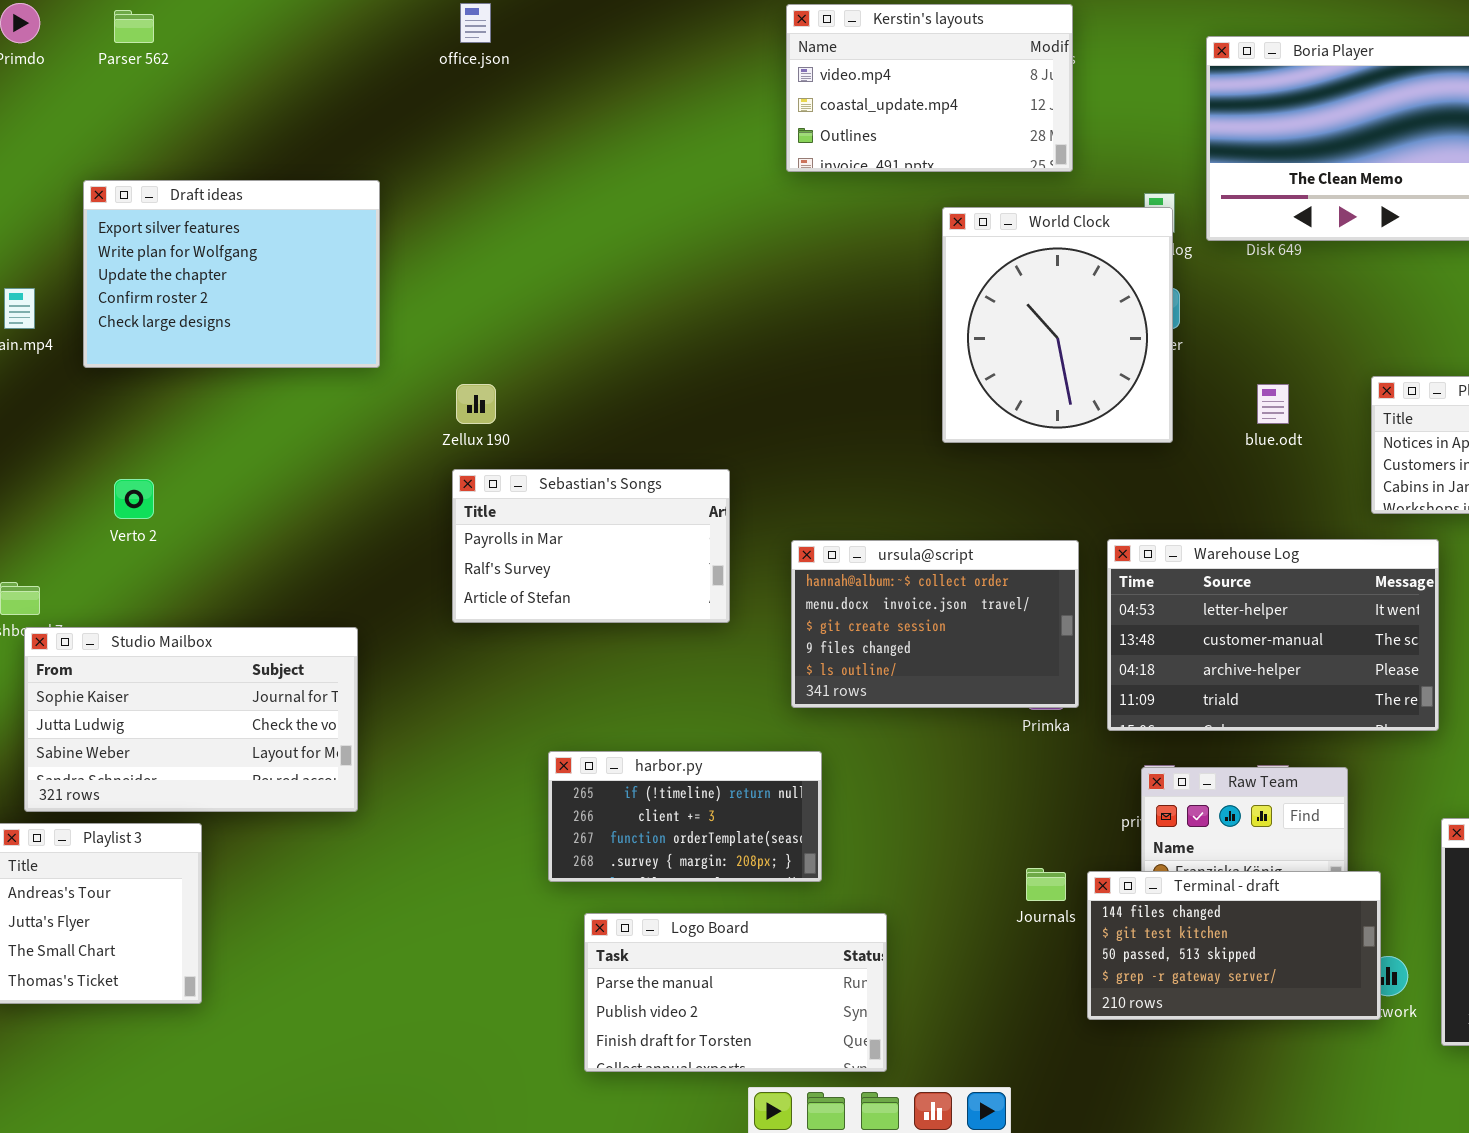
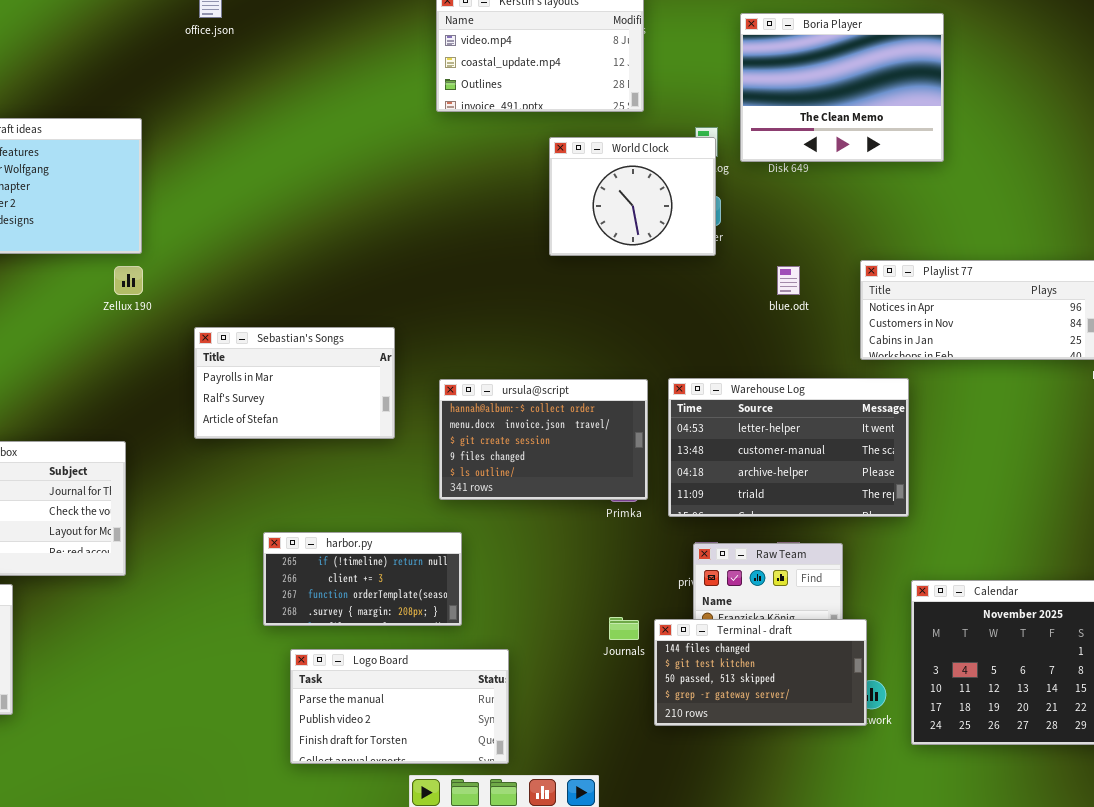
World Clock: [942,207,1173,443] -> [549,137,716,256], resized
Zellux 190: [456,384,496,424] -> [114,266,143,295], moved

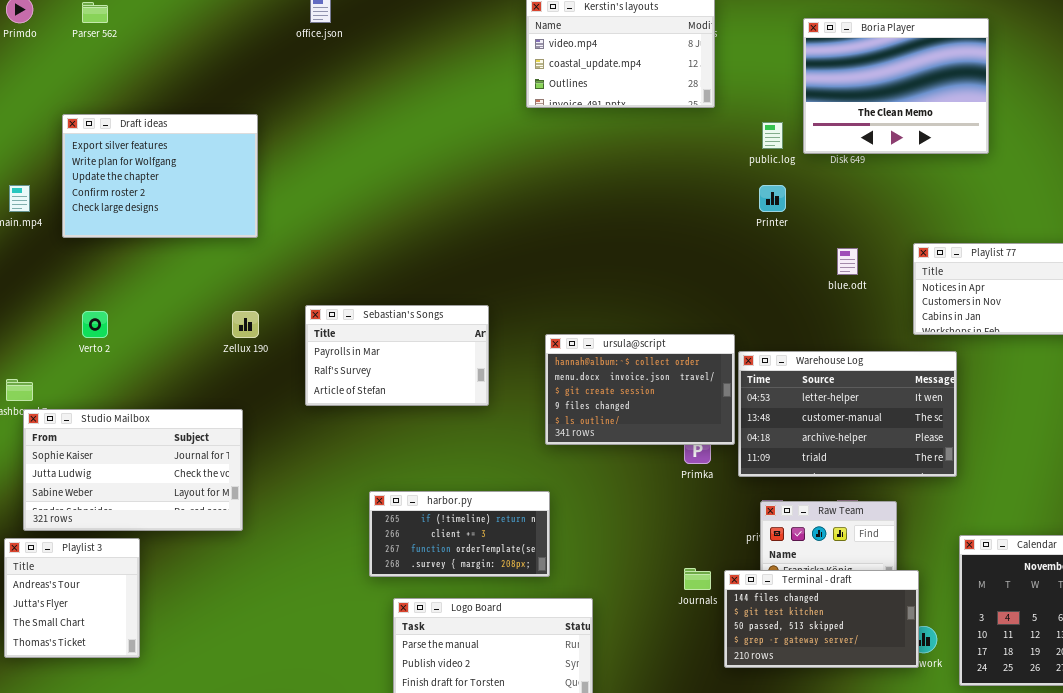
World Clock: [549,137,716,256] -> none, closed
Zellux 190: [114,266,143,295] -> [232,311,259,338], moved
ursula@script: [439,379,648,500] -> [545,334,735,445], moved

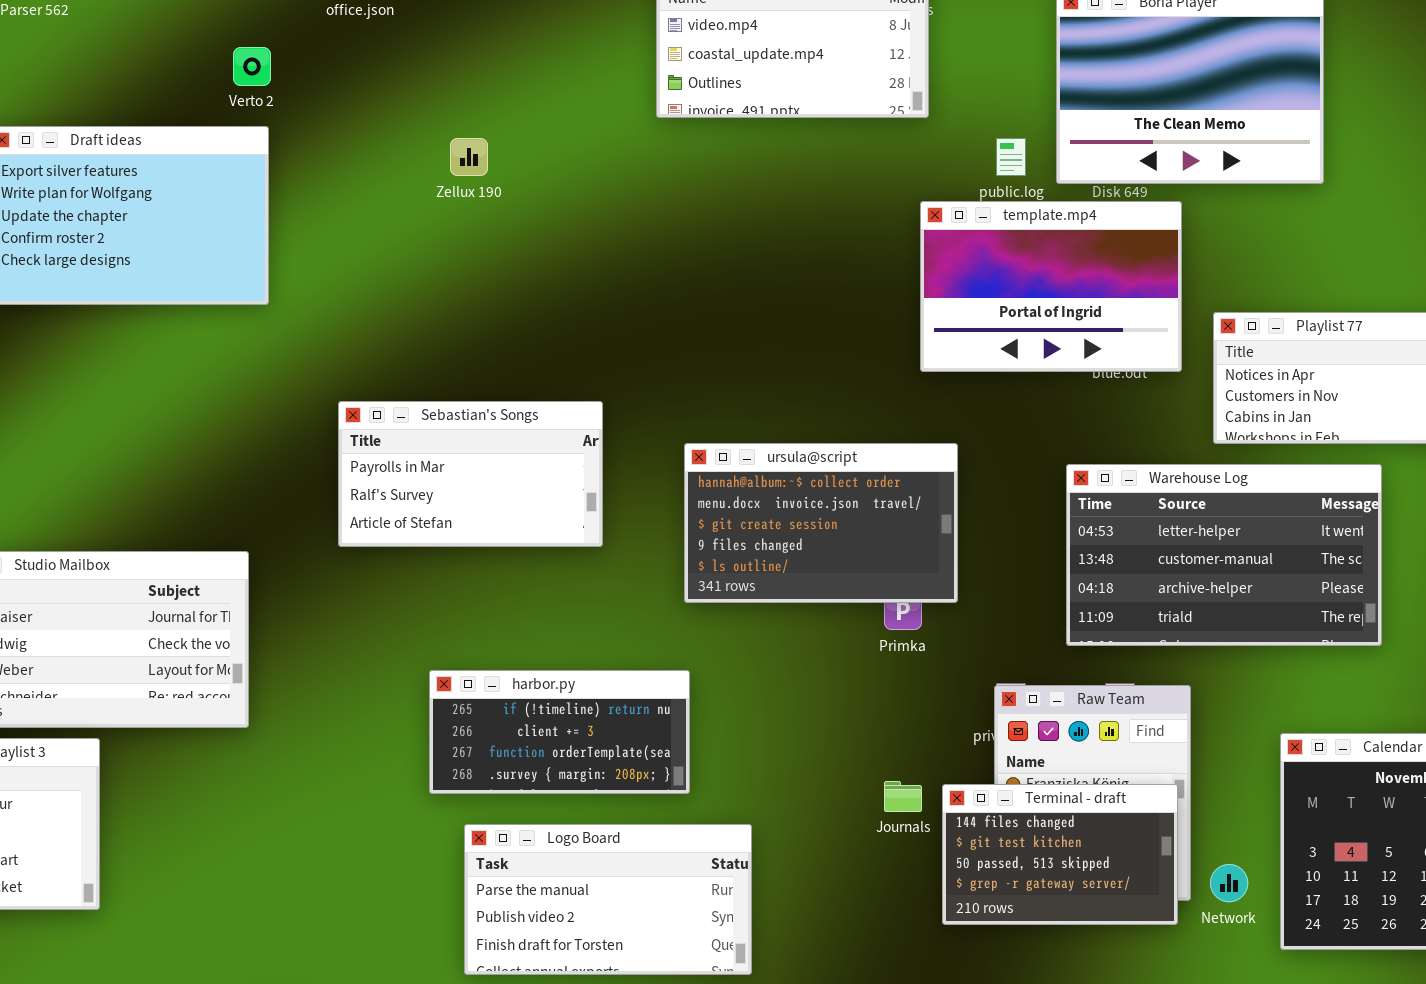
template.mp4: none -> [920,201,1182,372], opened
Verto 2: [82,311,108,338] -> [233,47,271,86], moved
Zellux 190: [232,311,259,338] -> [450,138,488,176], moved
Warehouse Log: [738,351,957,477] -> [1066,464,1382,646], moved
Terminal - draft: [724,570,919,668] -> [942,784,1178,925], resized

